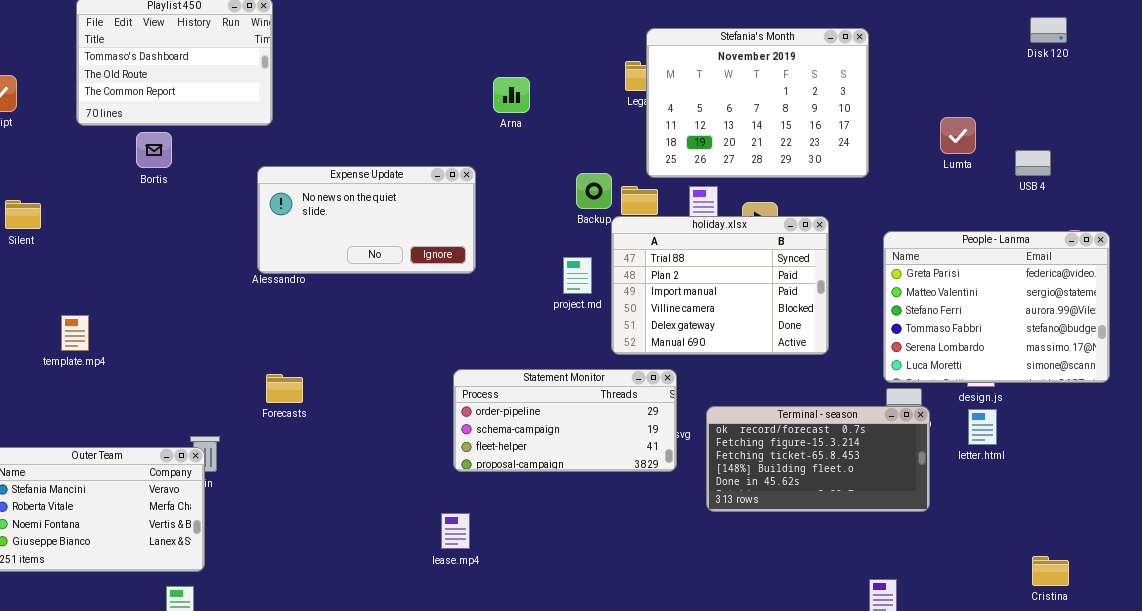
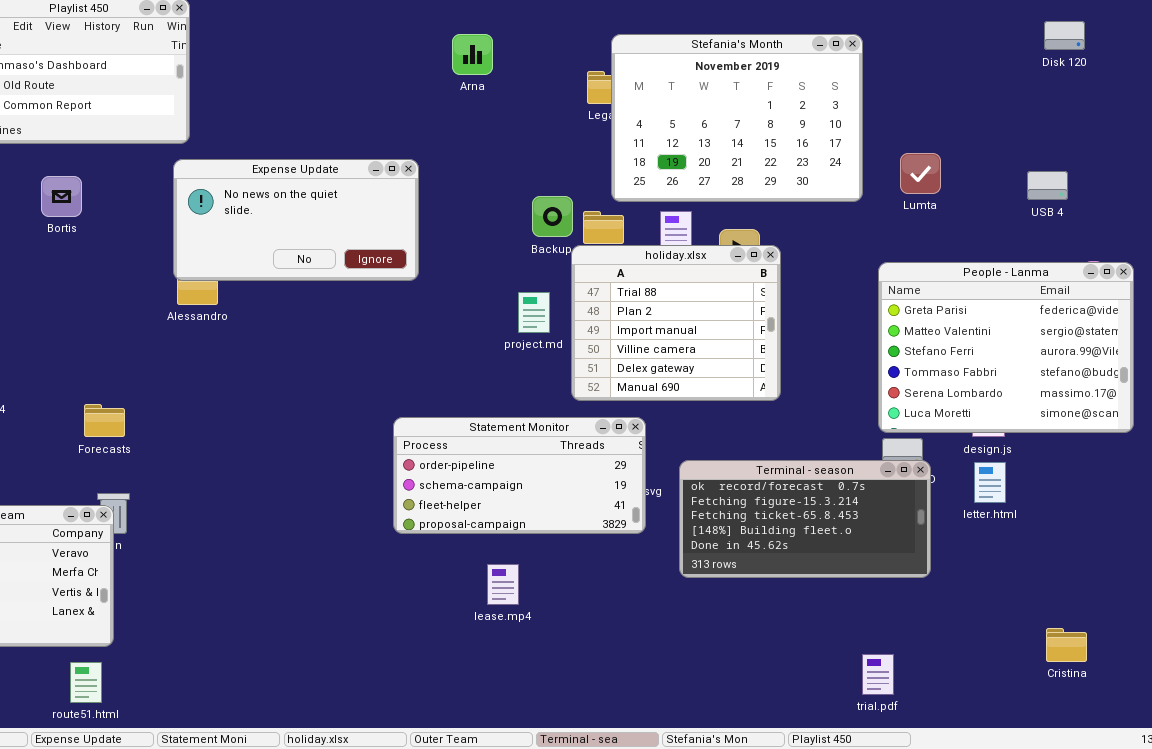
Arna: [493,77,530,113] -> [452,34,493,75], moved
Lumta: [940,117,976,154] -> [900,153,941,194], moved
Bortis: [136,132,172,168] -> [41,176,82,217], moved
Expense Update: [257,166,476,274] -> [173,159,419,281], moved
holiday.xlsx: [611,216,829,355] -> [571,245,781,401], resized
Forecasts: [266,374,303,403] -> [84,404,125,437], moved
lease.mp4: [441,513,470,549] -> [487,564,519,605], moved

